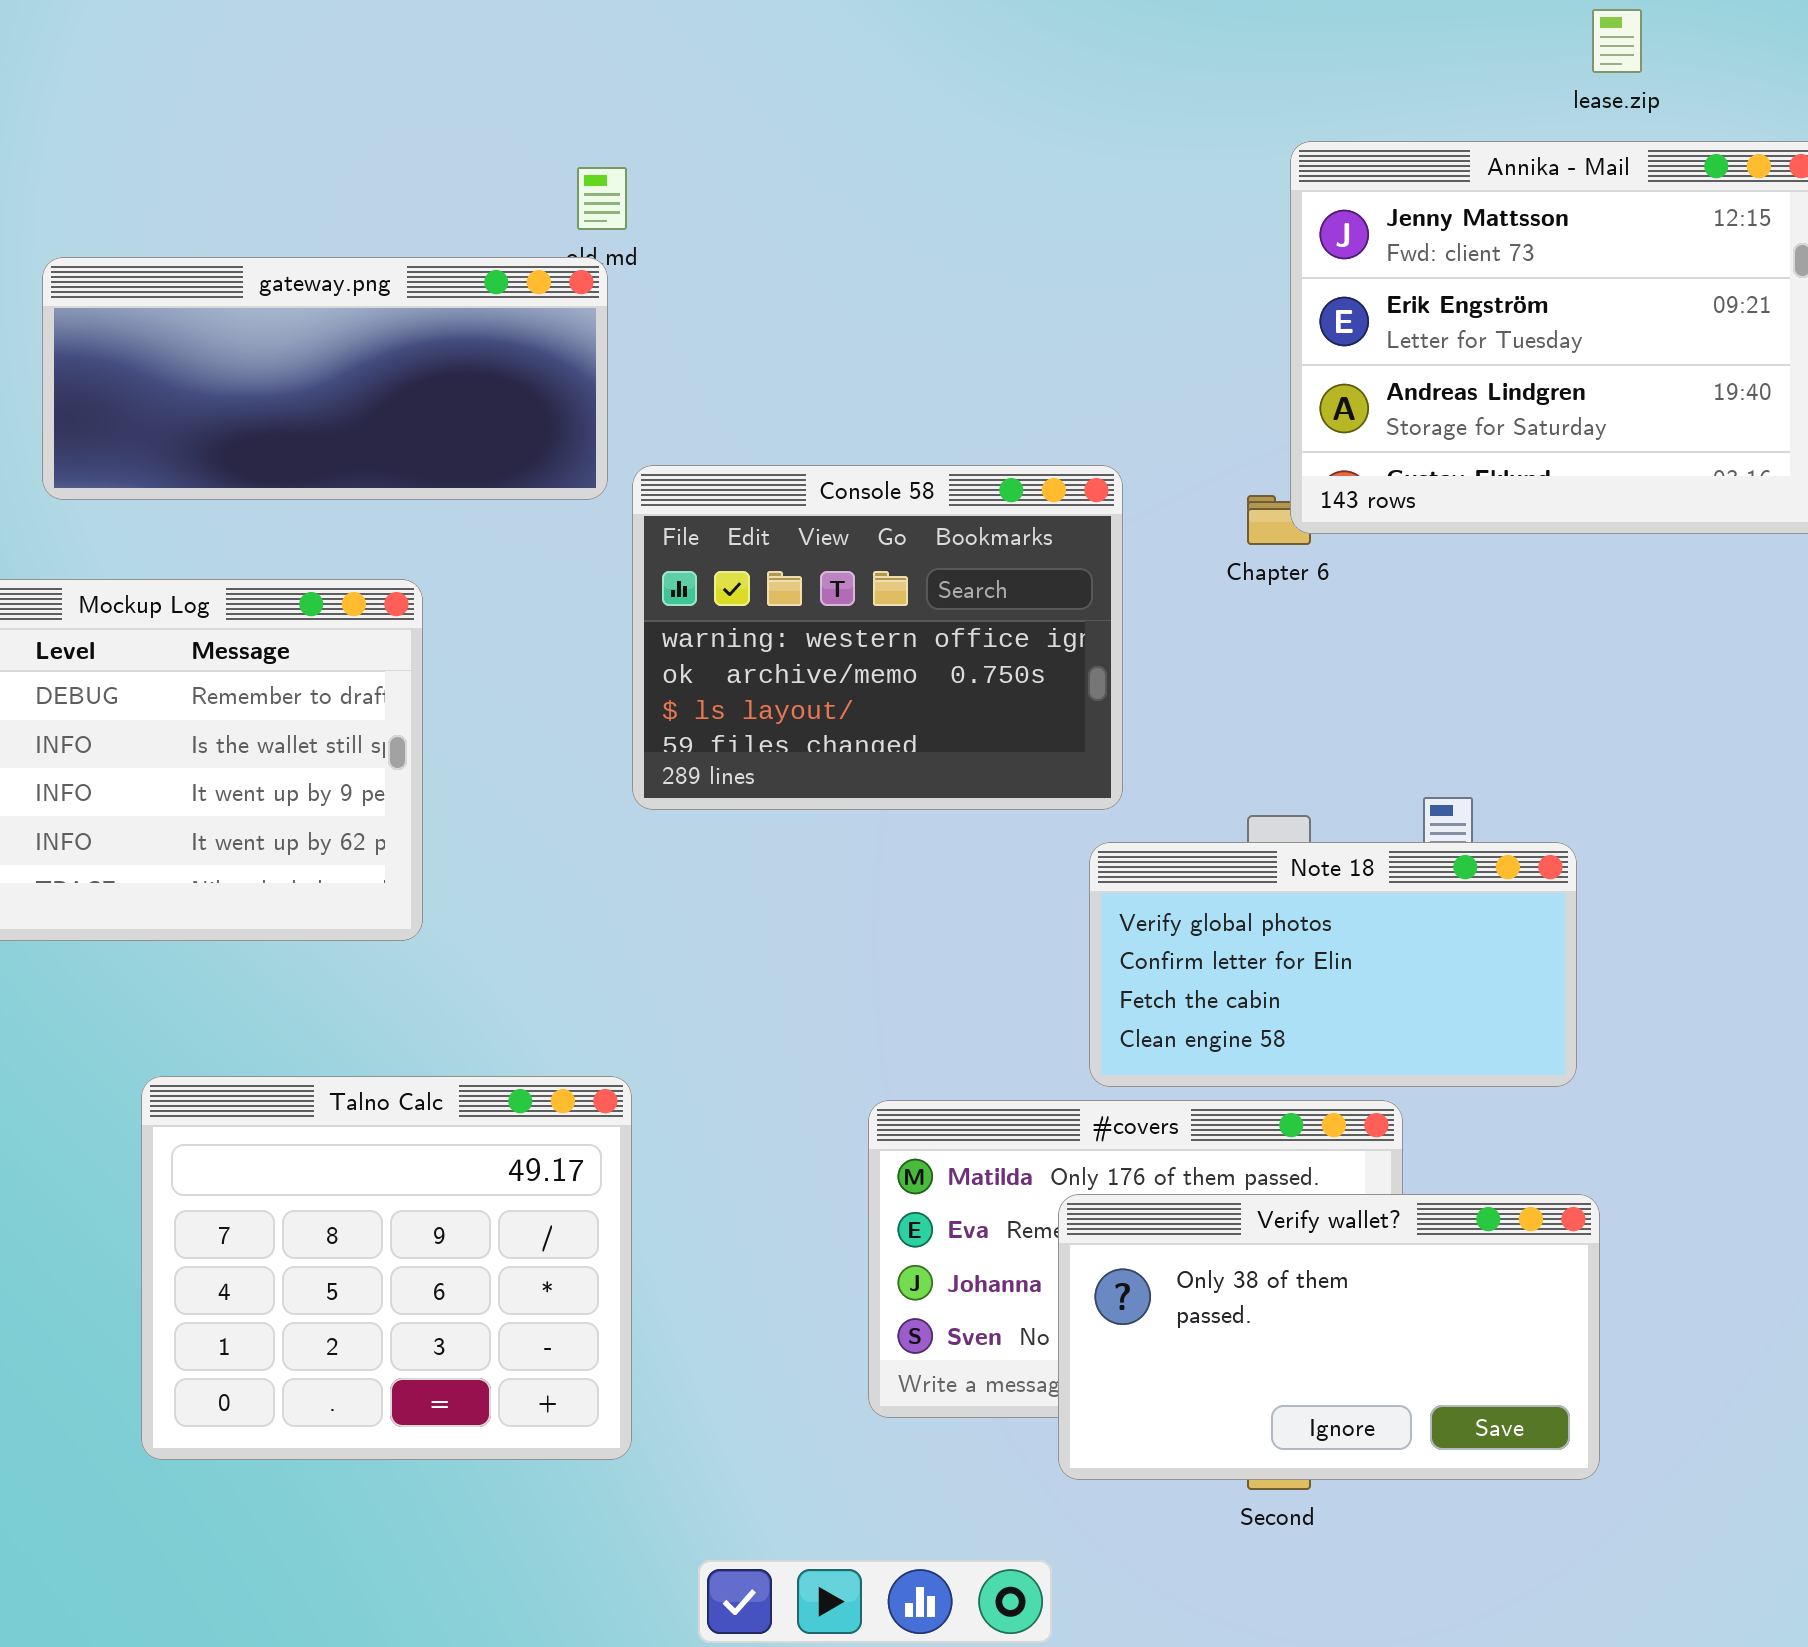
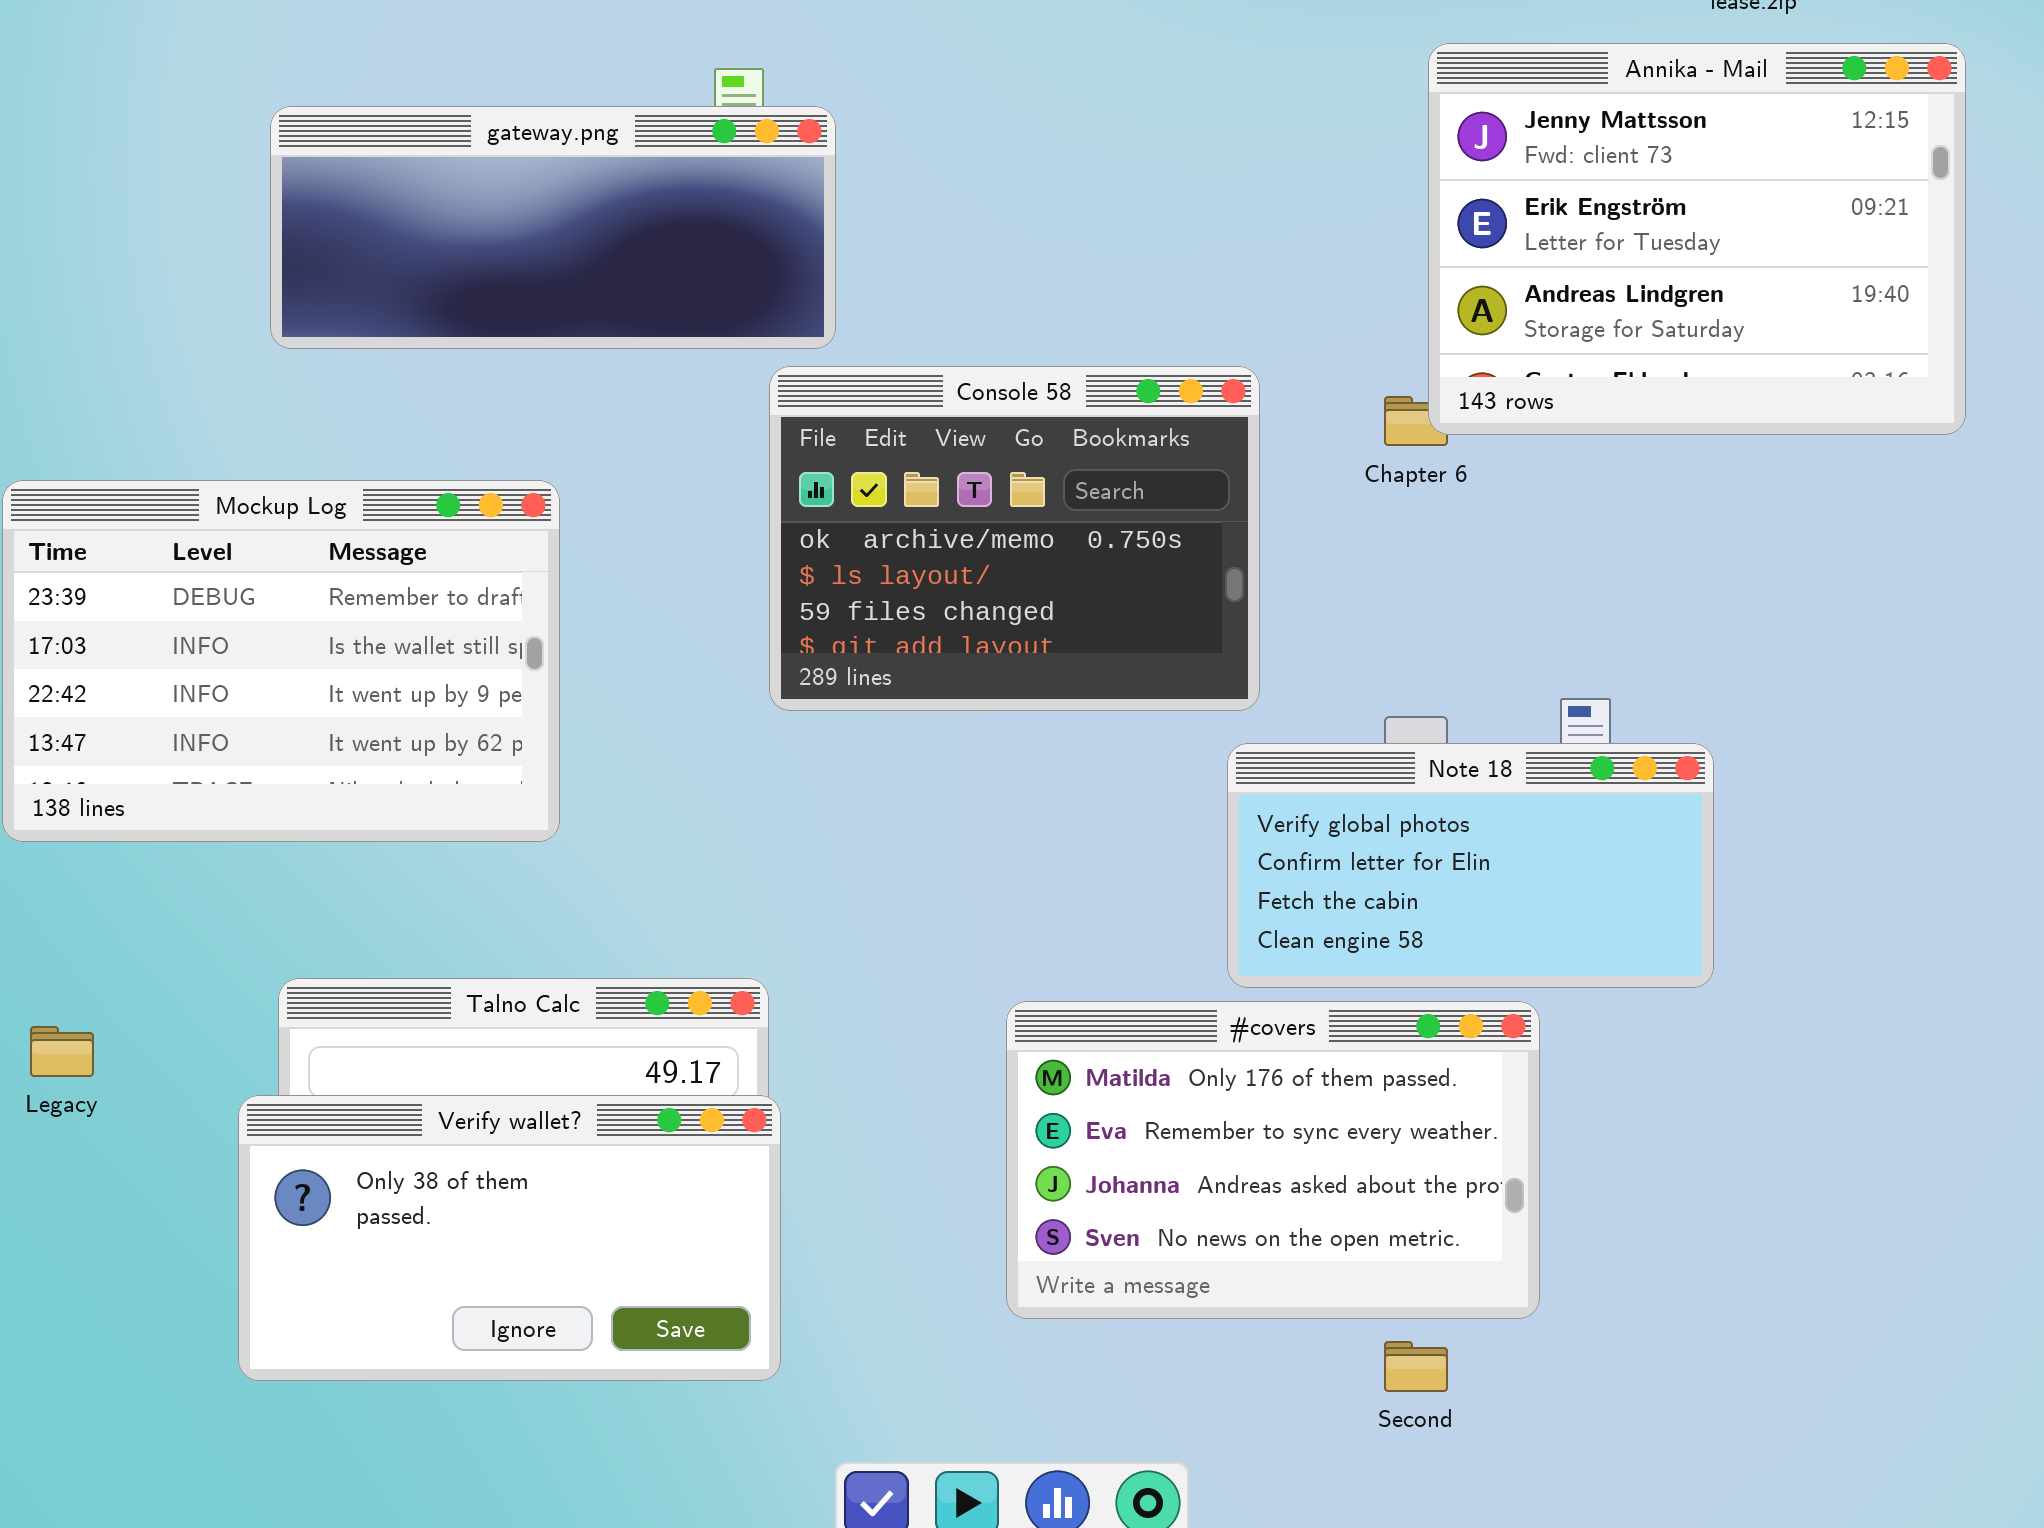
gateway.png: [42,257,608,500] -> [270,106,836,349], moved
Console 58: [632,465,1123,810] -> [769,366,1260,711], scrolled down 1 row
Verify wallet?: [1058,1194,1600,1480] -> [238,1095,781,1381], moved

